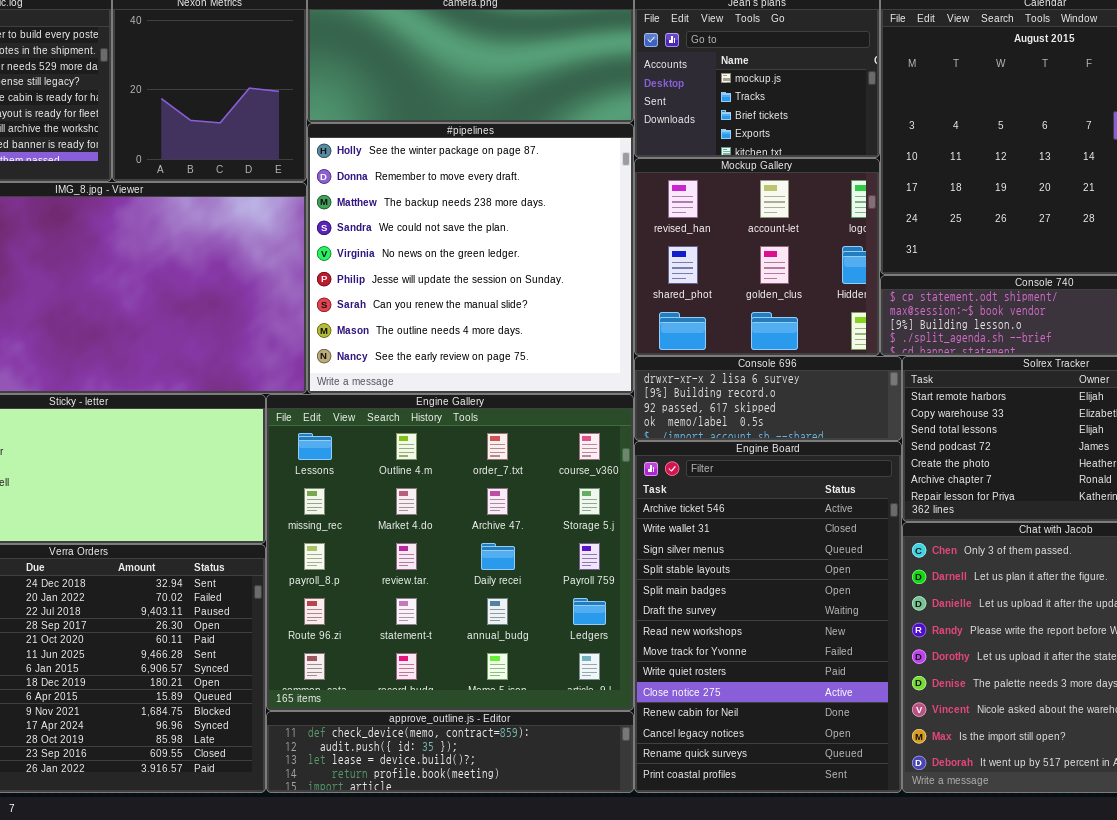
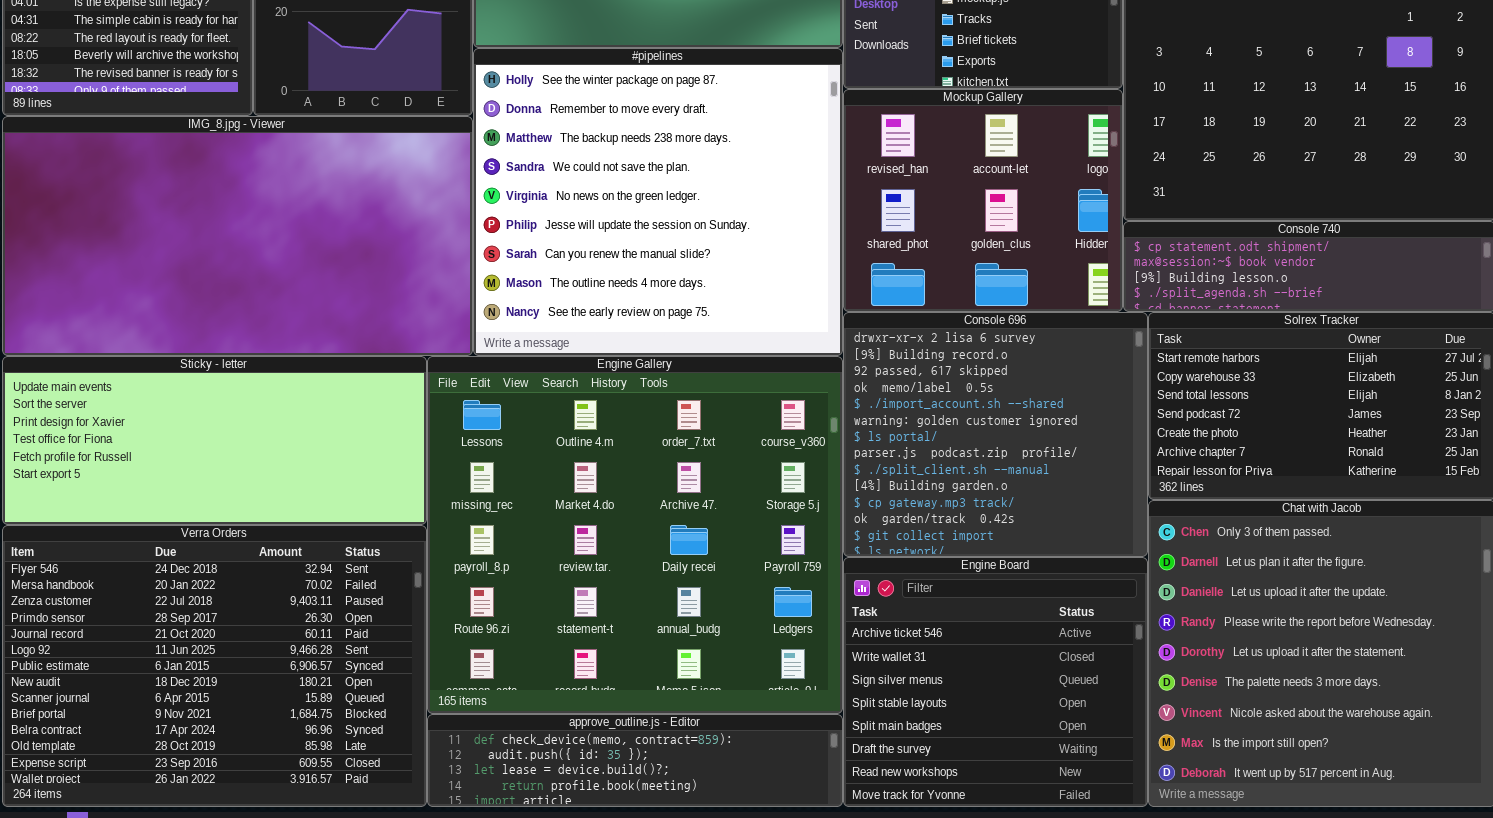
Console 696: [634,356,902,441] -> [843,312,1148,557], resized
Engine Board: [634,441,902,793] -> [843,557,1148,807], resized

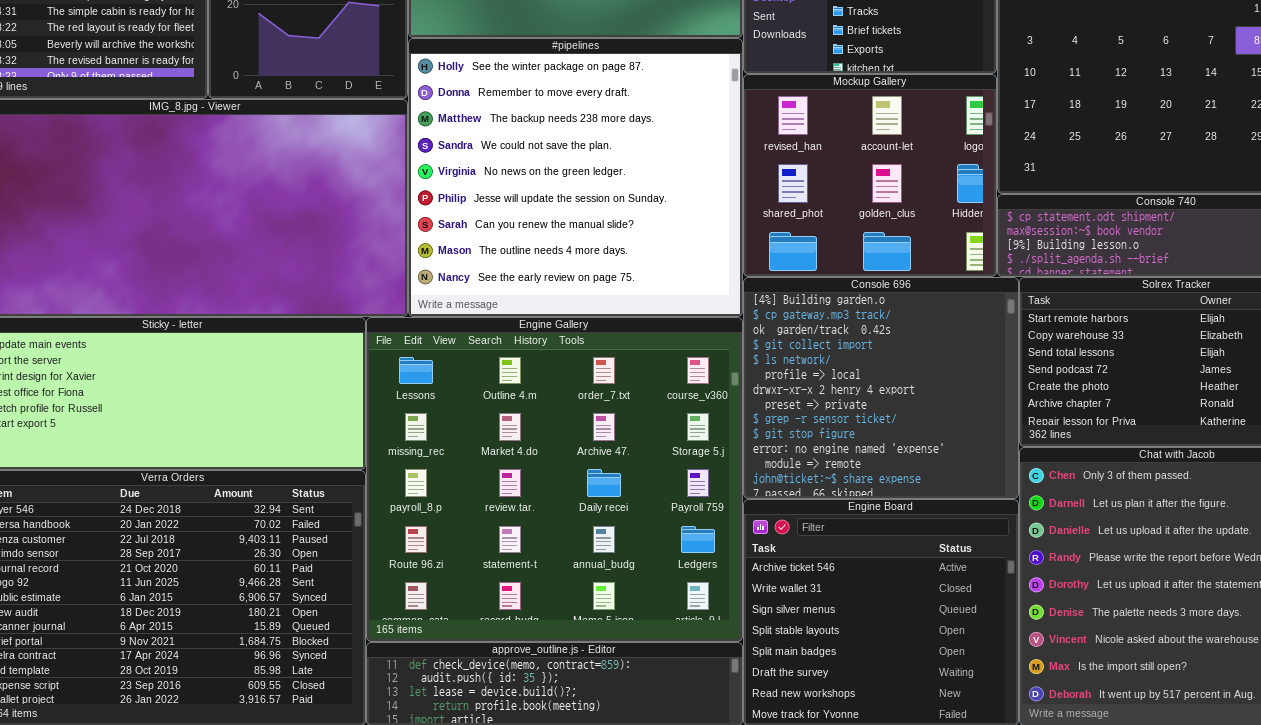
Console 696: [843,312,1148,557] -> [743,277,1019,499], scrolled down 9 rows

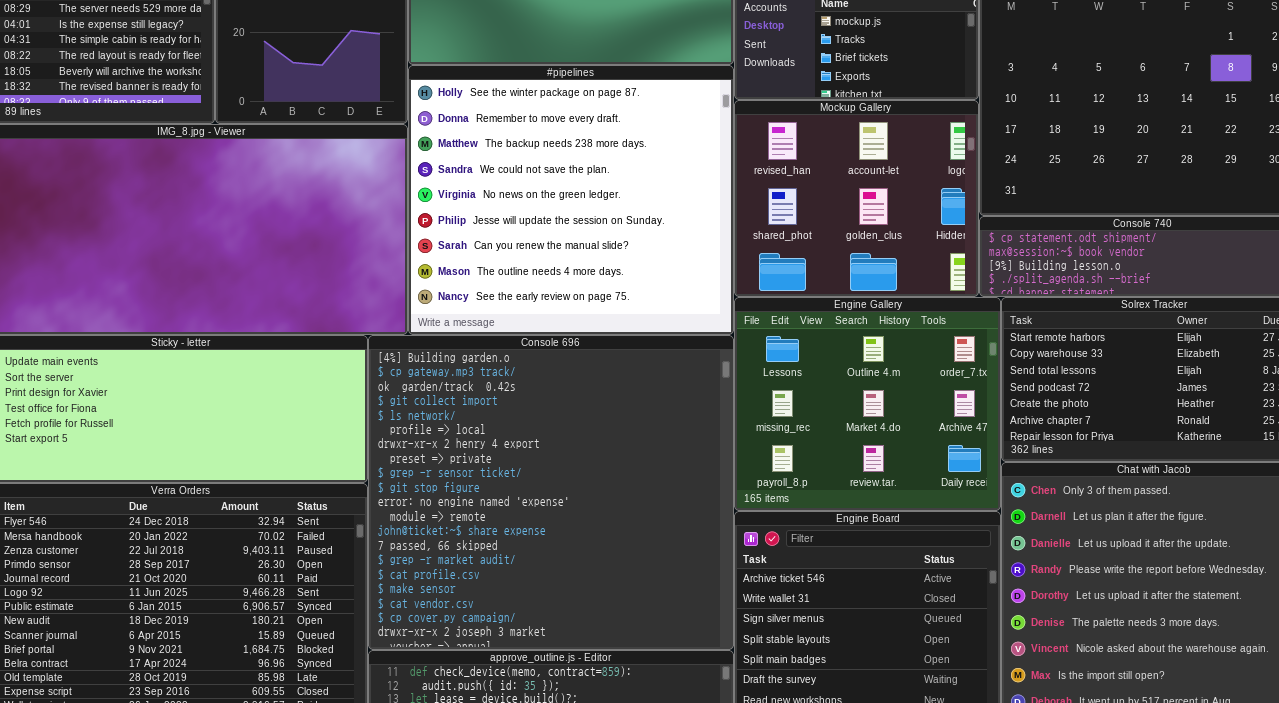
Console 696: [743,277,1019,499] -> [368,335,734,650], moved, resized
Engine Gallery: [366,317,743,642] -> [734,297,1001,511], moved, resized

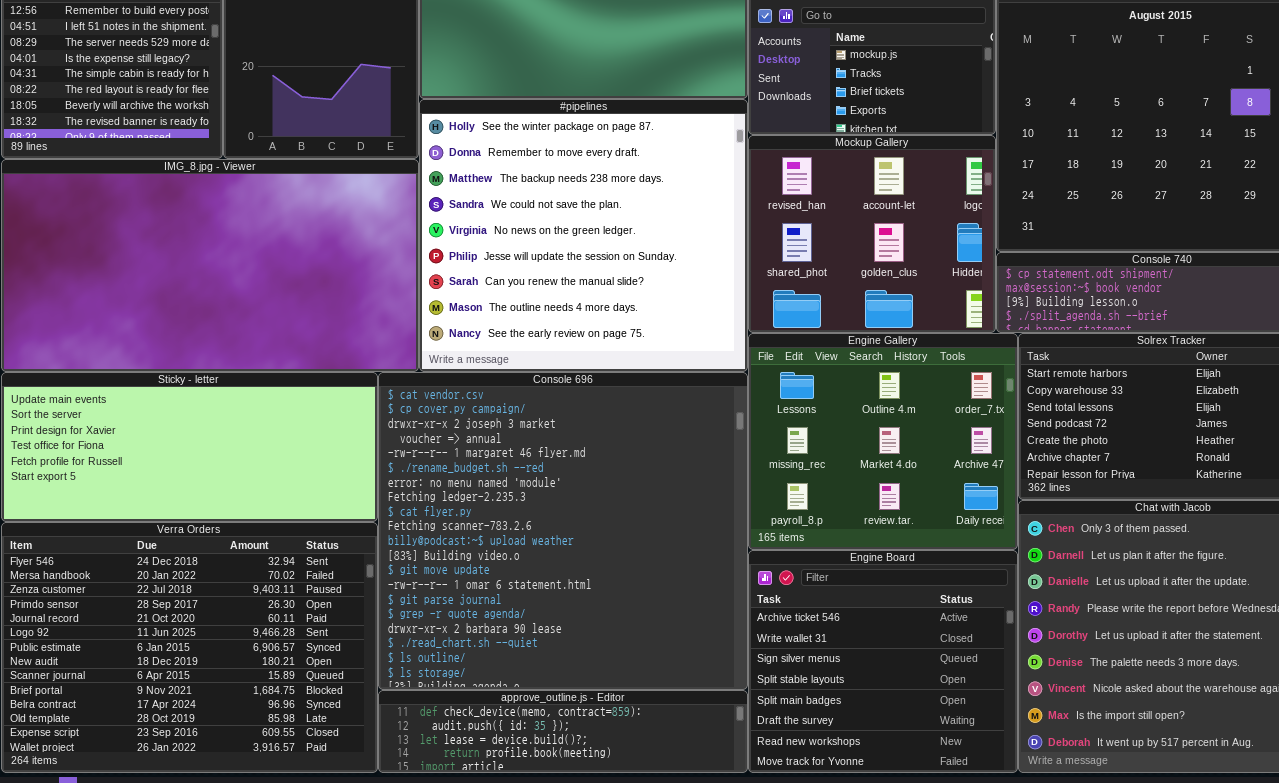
Console 696: [368,335,734,650] -> [378,372,748,690], scrolled down 17 rows

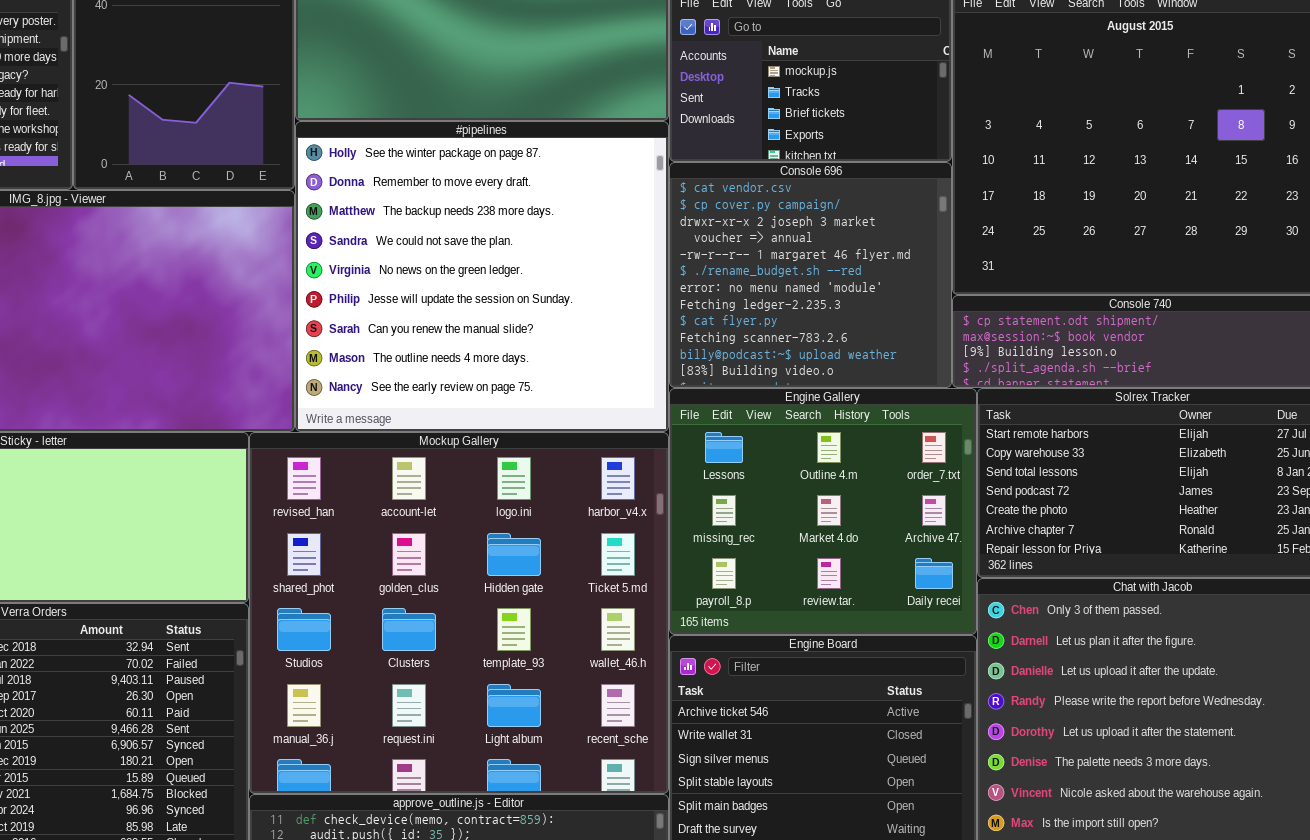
Mockup Gallery: [748,135,996,333] -> [249,432,669,794], moved, resized
Console 696: [378,372,748,690] -> [669,162,952,388], moved, resized

